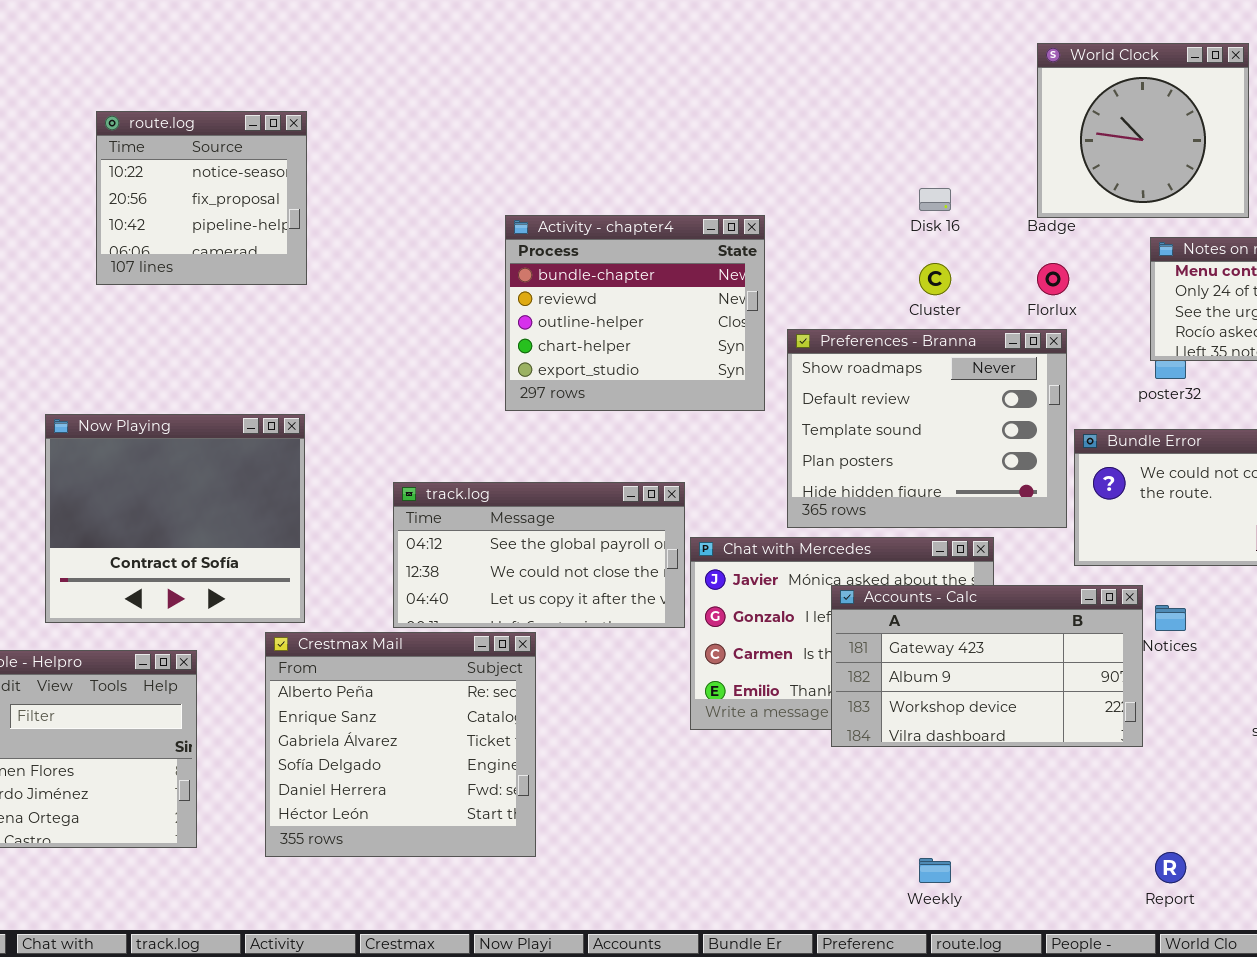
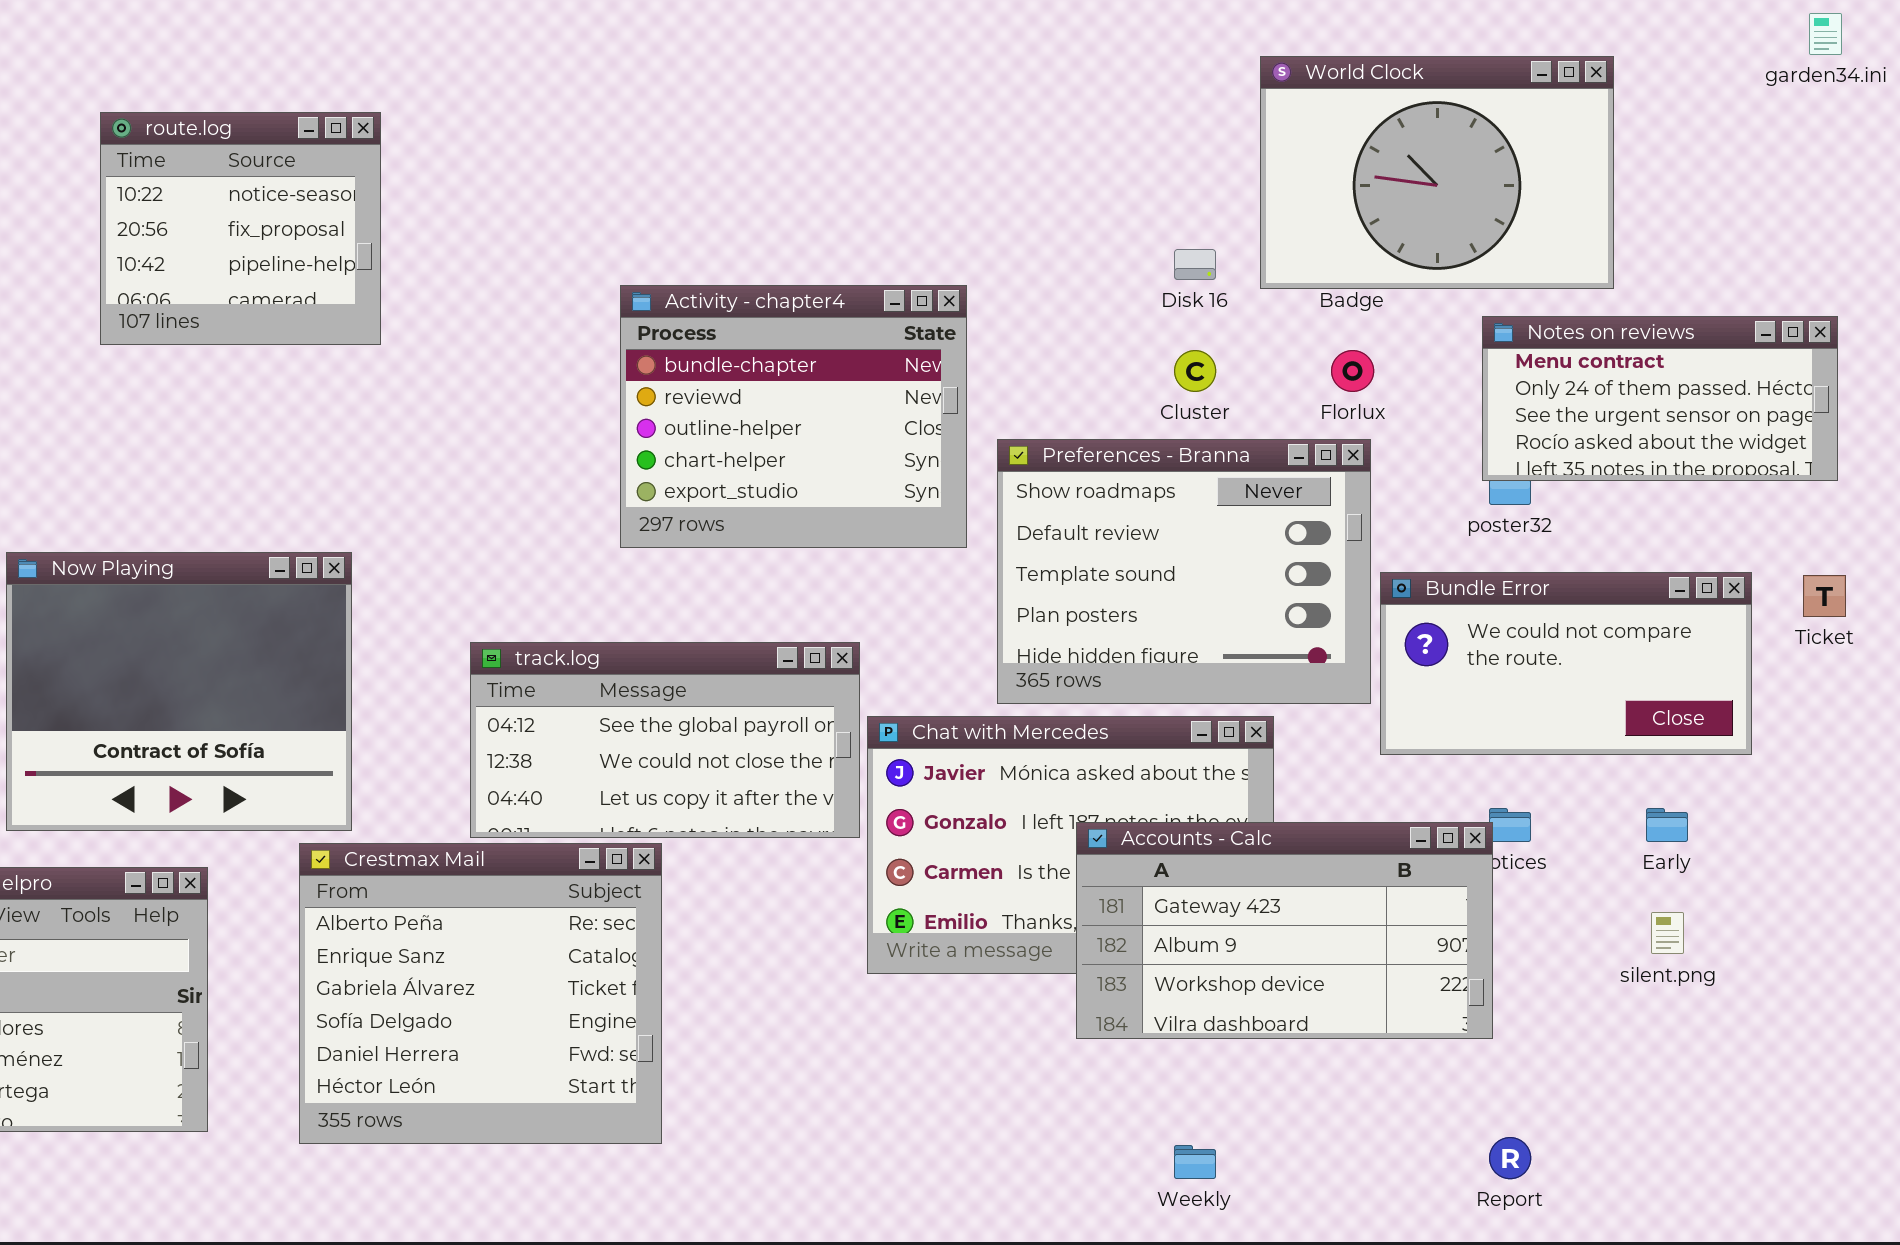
World Clock: [1037,43,1249,218] -> [1260,56,1614,289], resized
route.log: [96,111,307,285] -> [100,112,381,345], moved
Accounts - Calc: [831,585,1143,747] -> [1076,822,1493,1039], moved

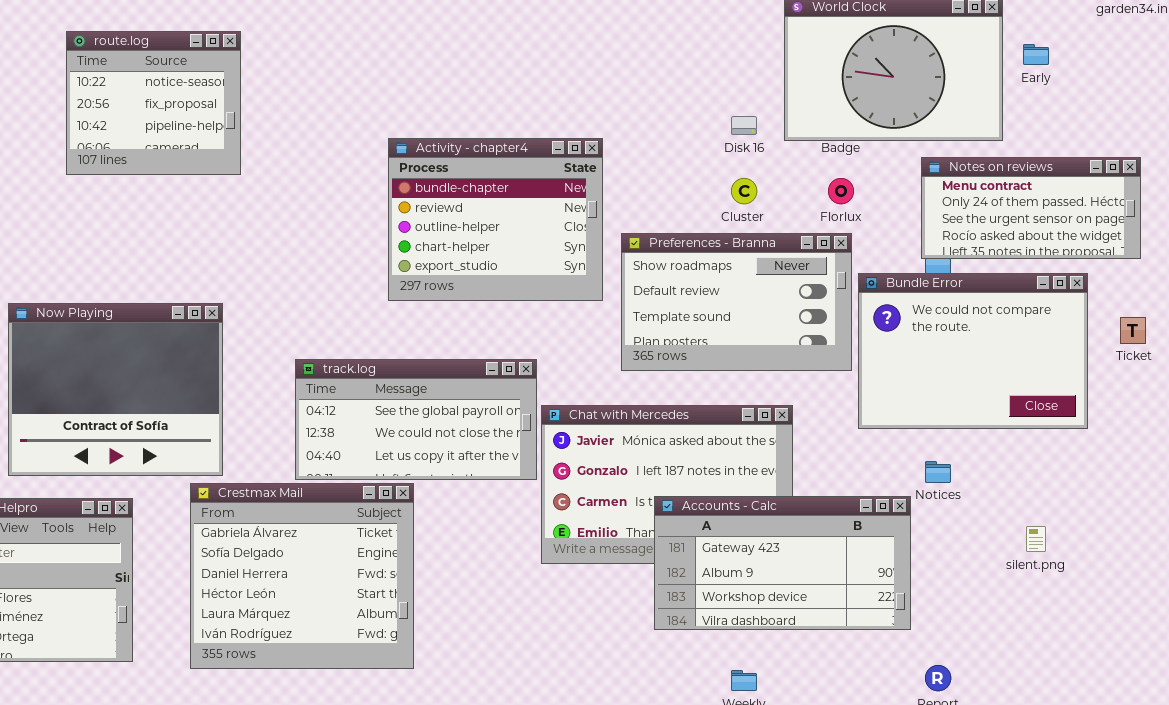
Preferences - Branna: [997,439,1371,704] -> [621,233,852,371], resized
Bundle Error: [1380,572,1752,755] -> [858,273,1088,429], resized
Early: [1646,808,1688,842] -> [1023,44,1049,65], moved
Accounts - Calc: [1076,822,1493,1039] -> [654,496,911,630], moved
Crestmax Mail: [299,843,662,1144] -> [190,483,414,669], scrolled down 2 rows

